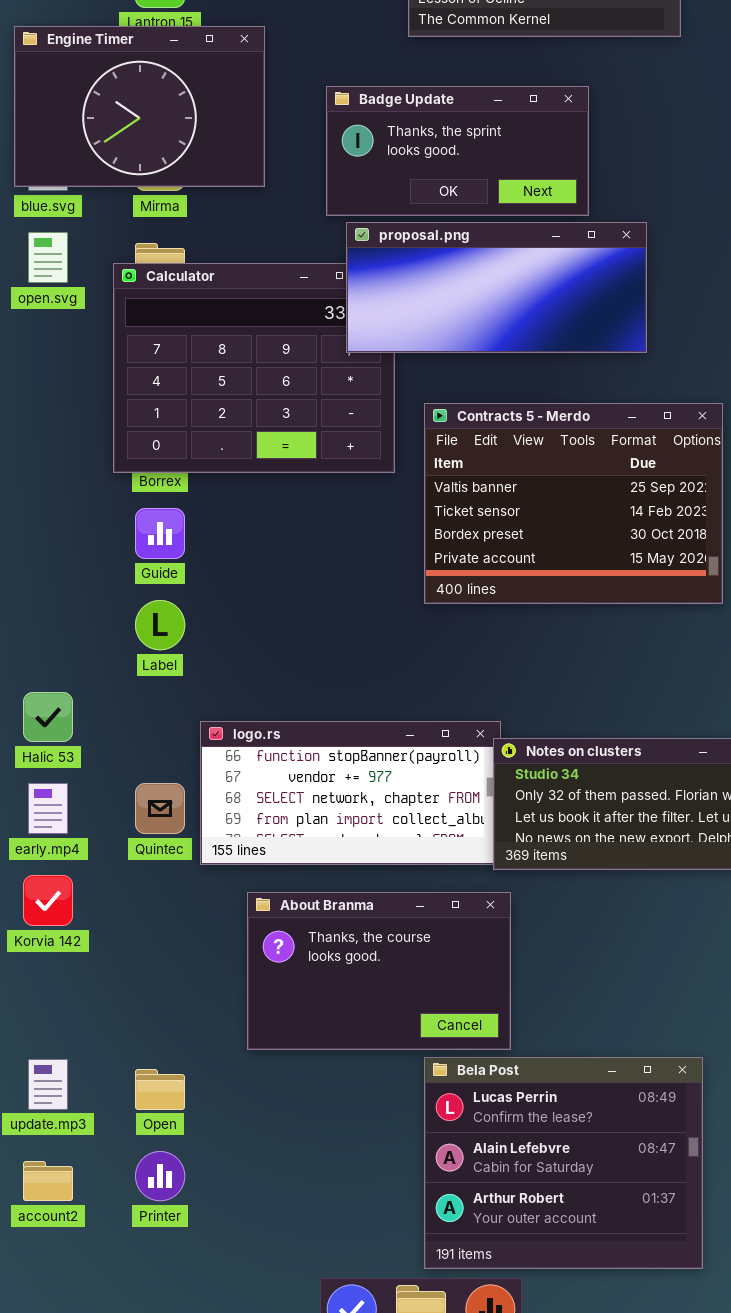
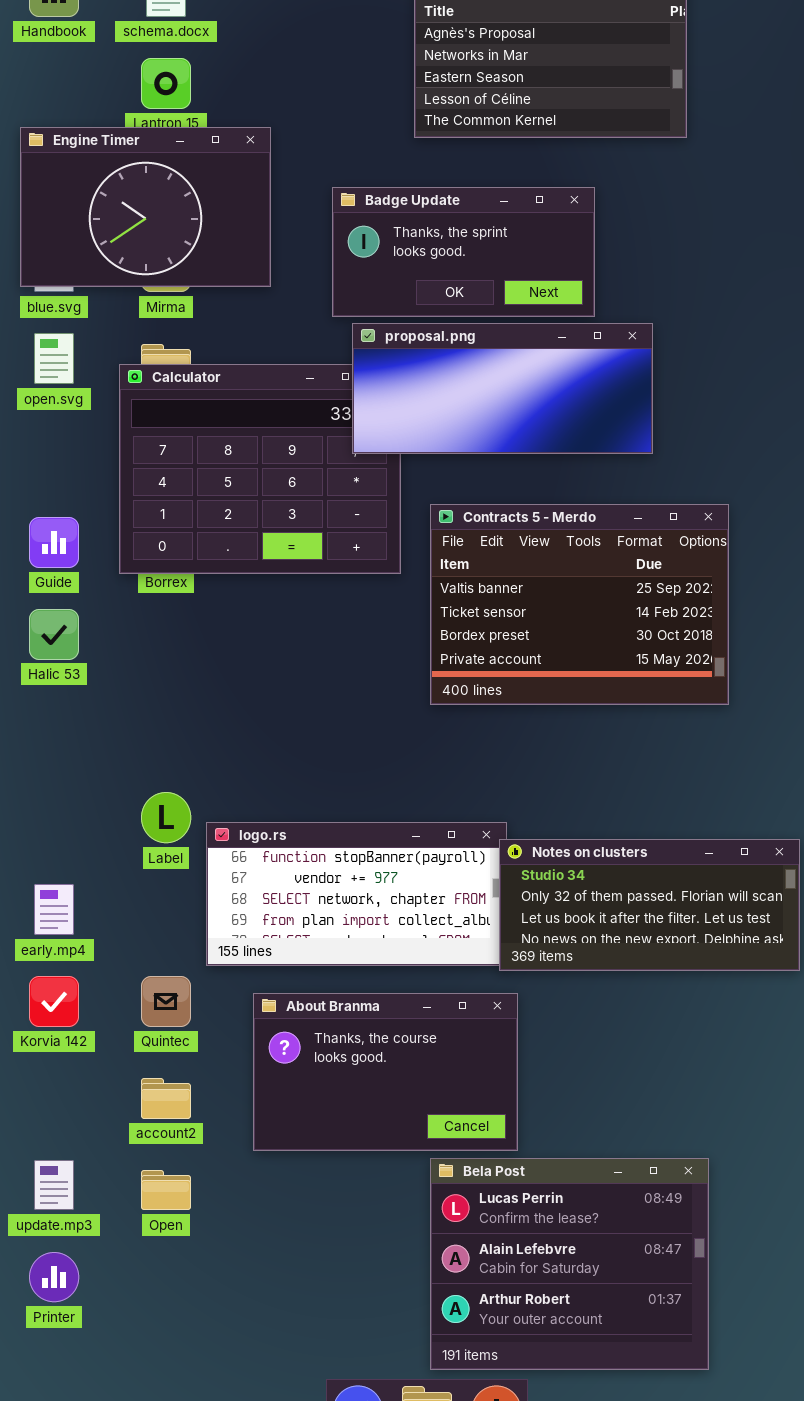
Guide: [135,508,185,559] -> [29,517,79,568], moved
Label: [135,600,185,650] -> [141,792,191,843], moved
Halic 53: [23,692,73,742] -> [29,609,79,660], moved
Quintec: [135,783,185,834] -> [141,976,191,1027], moved
Printer: [135,1151,185,1201] -> [29,1252,79,1302], moved
account2: [23,1161,73,1201] -> [141,1078,191,1119], moved

